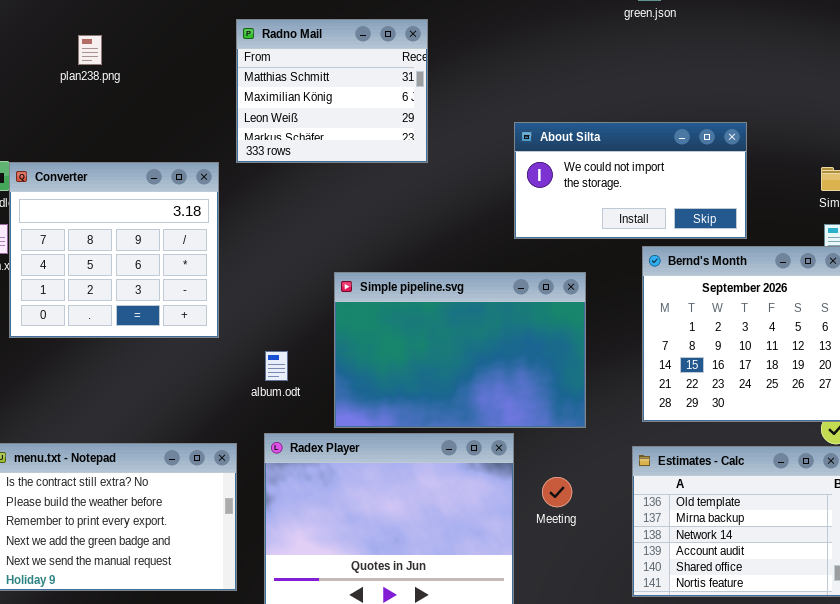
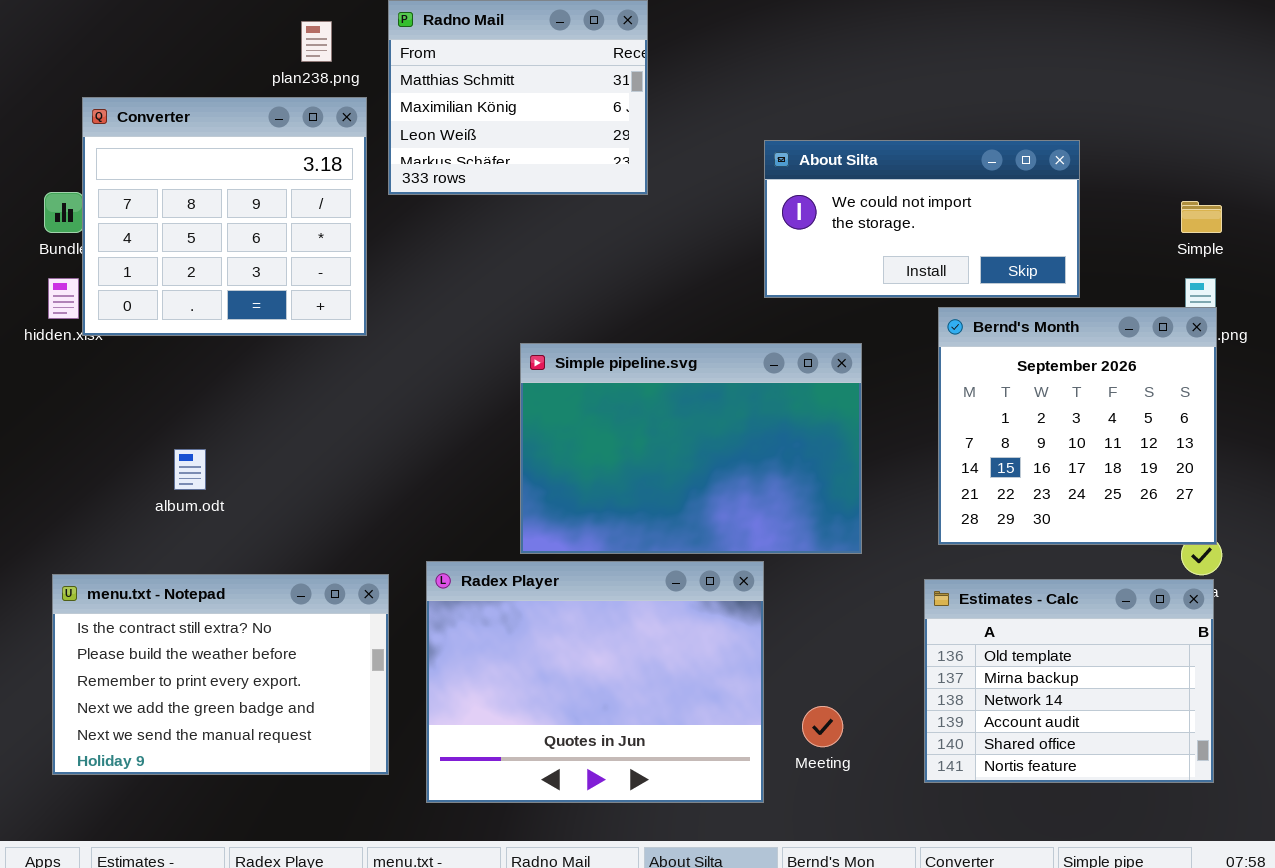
plan238.png: [78,35,102,65] -> [301,21,332,62], moved
Converter: [9,162,219,338] -> [82,97,367,336], moved
album.odt: [265,351,288,381] -> [174,449,206,490], moved
Meeting: [542,477,572,507] -> [802,706,843,747], moved

